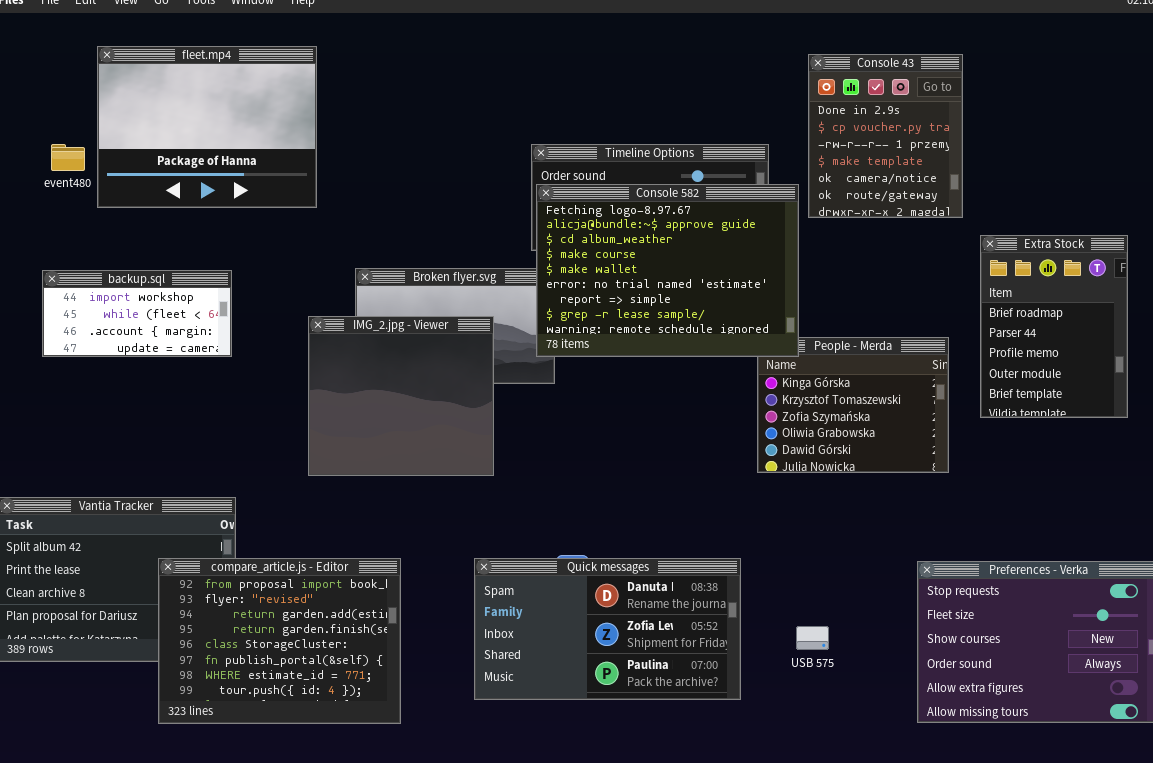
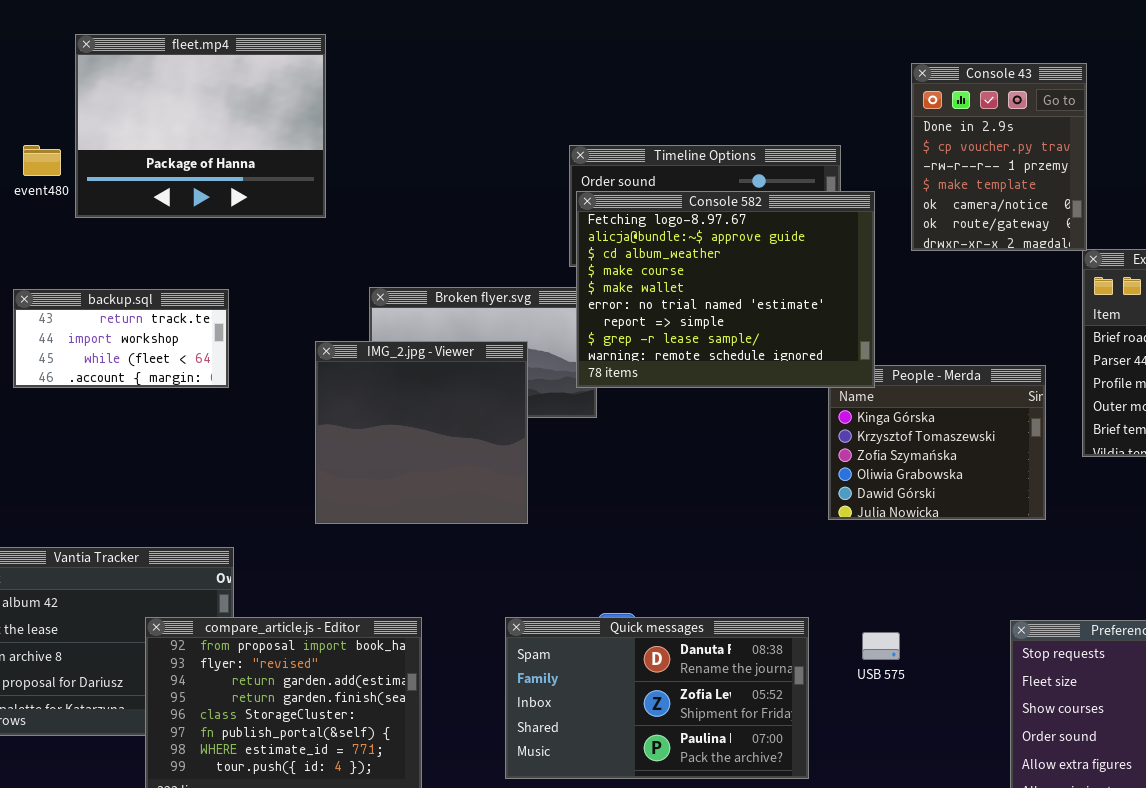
Console 43: [808,54,963,218] -> [911,63,1087,251], moved
backup.sql: [42,270,232,357] -> [13,289,229,388], scrolled up 1 row
USB 575: [796,626,829,650] -> [862,632,900,660], moved

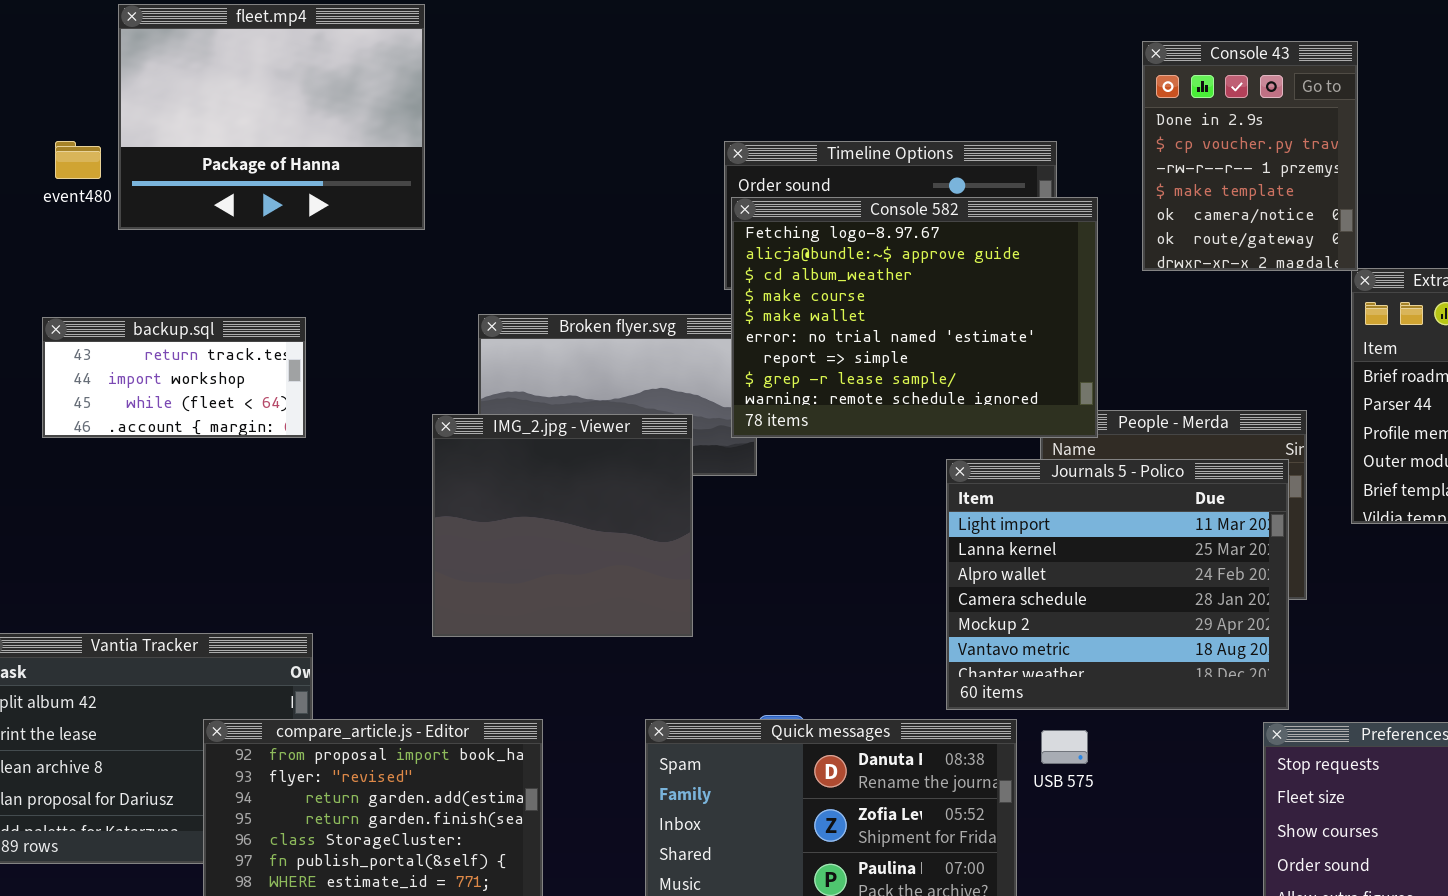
IMG_2.jpg - Viewer: [315,341,528,524] -> [432,414,693,637], moved
Journals 5 - Polico: none -> [946,459,1289,710], opened
USB 575: [862,632,900,660] -> [1041,730,1088,764], moved

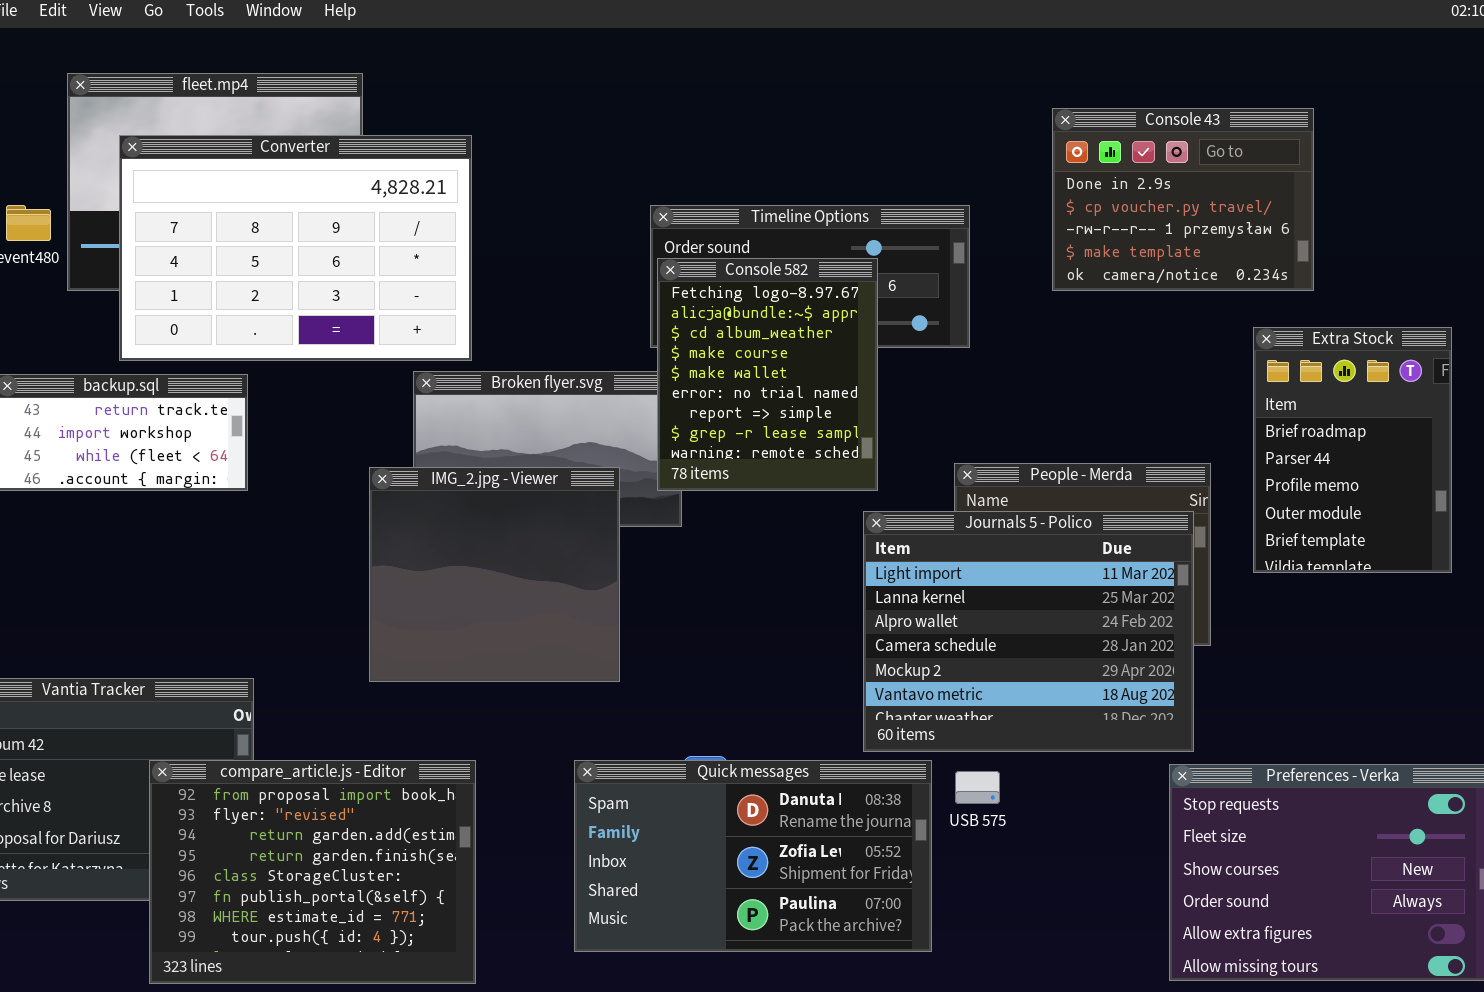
Console 43: [1142,41,1358,271] -> [1052,108,1314,291], resized
Converter: none -> [119,135,472,361], opened
Console 582: [731,197,1098,438] -> [657,258,878,491], resized

